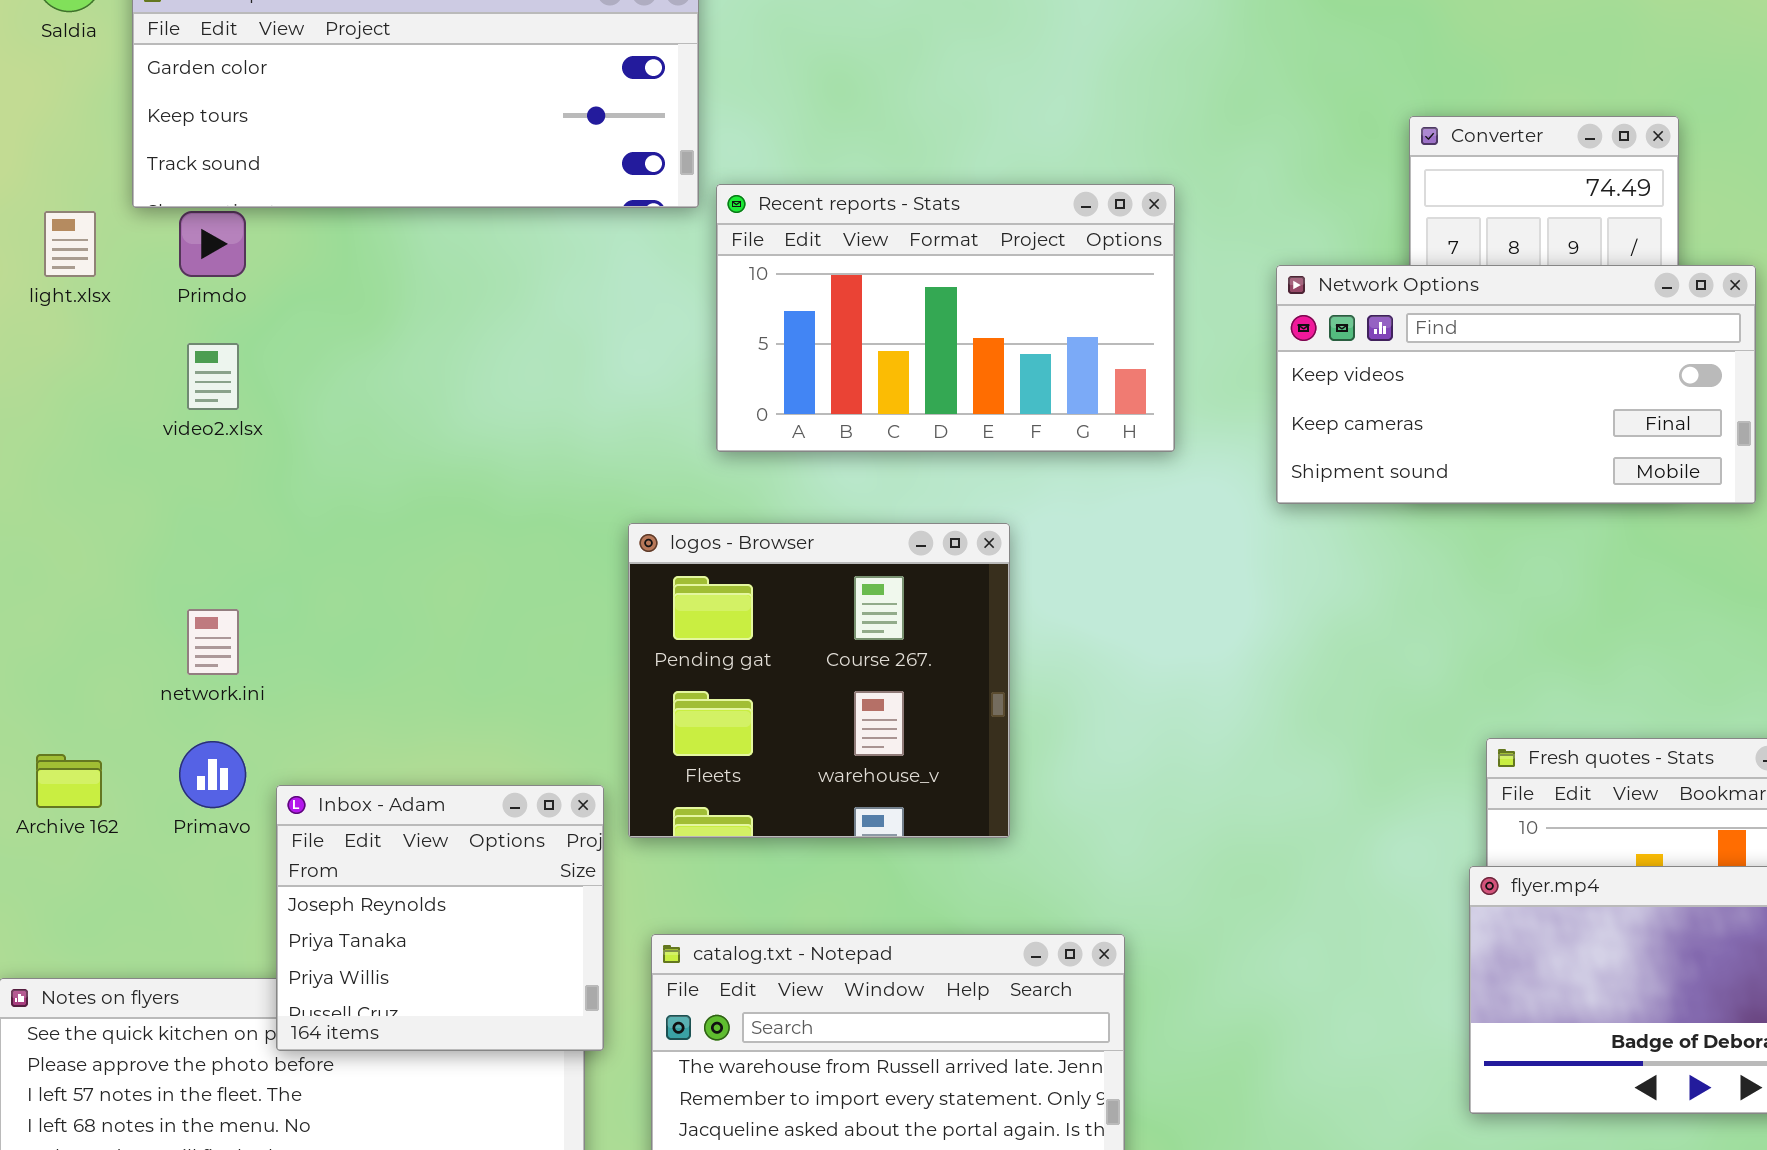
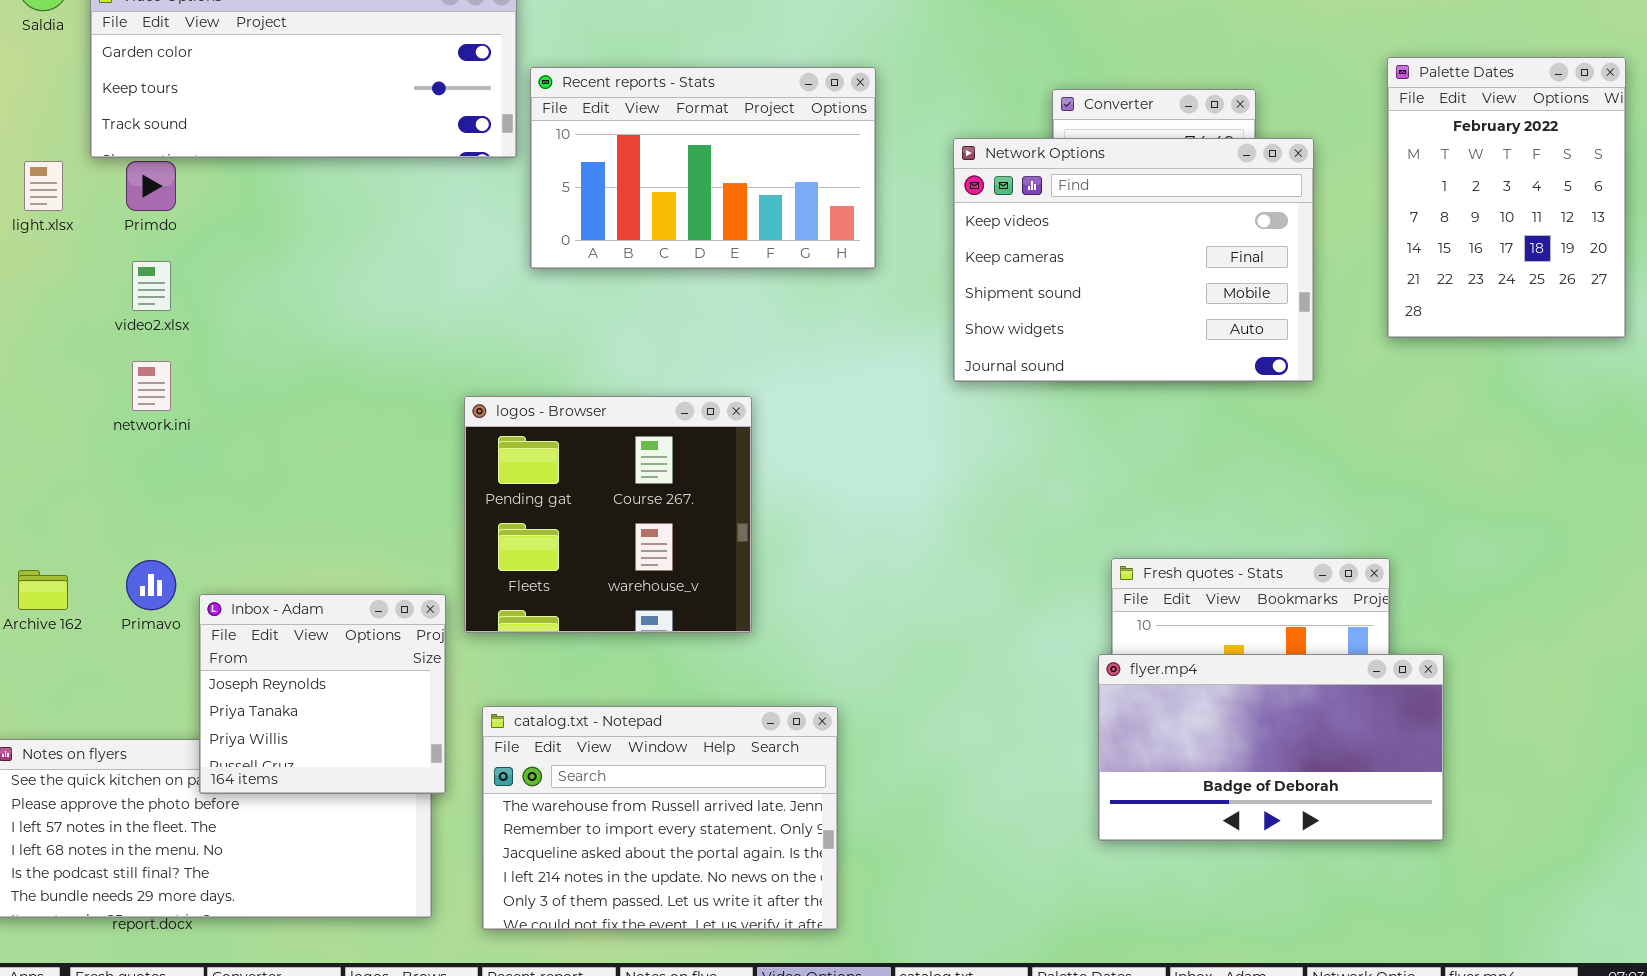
Recent reports - Stats: [716,184,1175,452] -> [530,67,876,269], moved
Network Options: [1276,265,1756,504] -> [953,138,1314,382], resized
network.ini: [187,609,239,675] -> [132,361,171,411], moved

